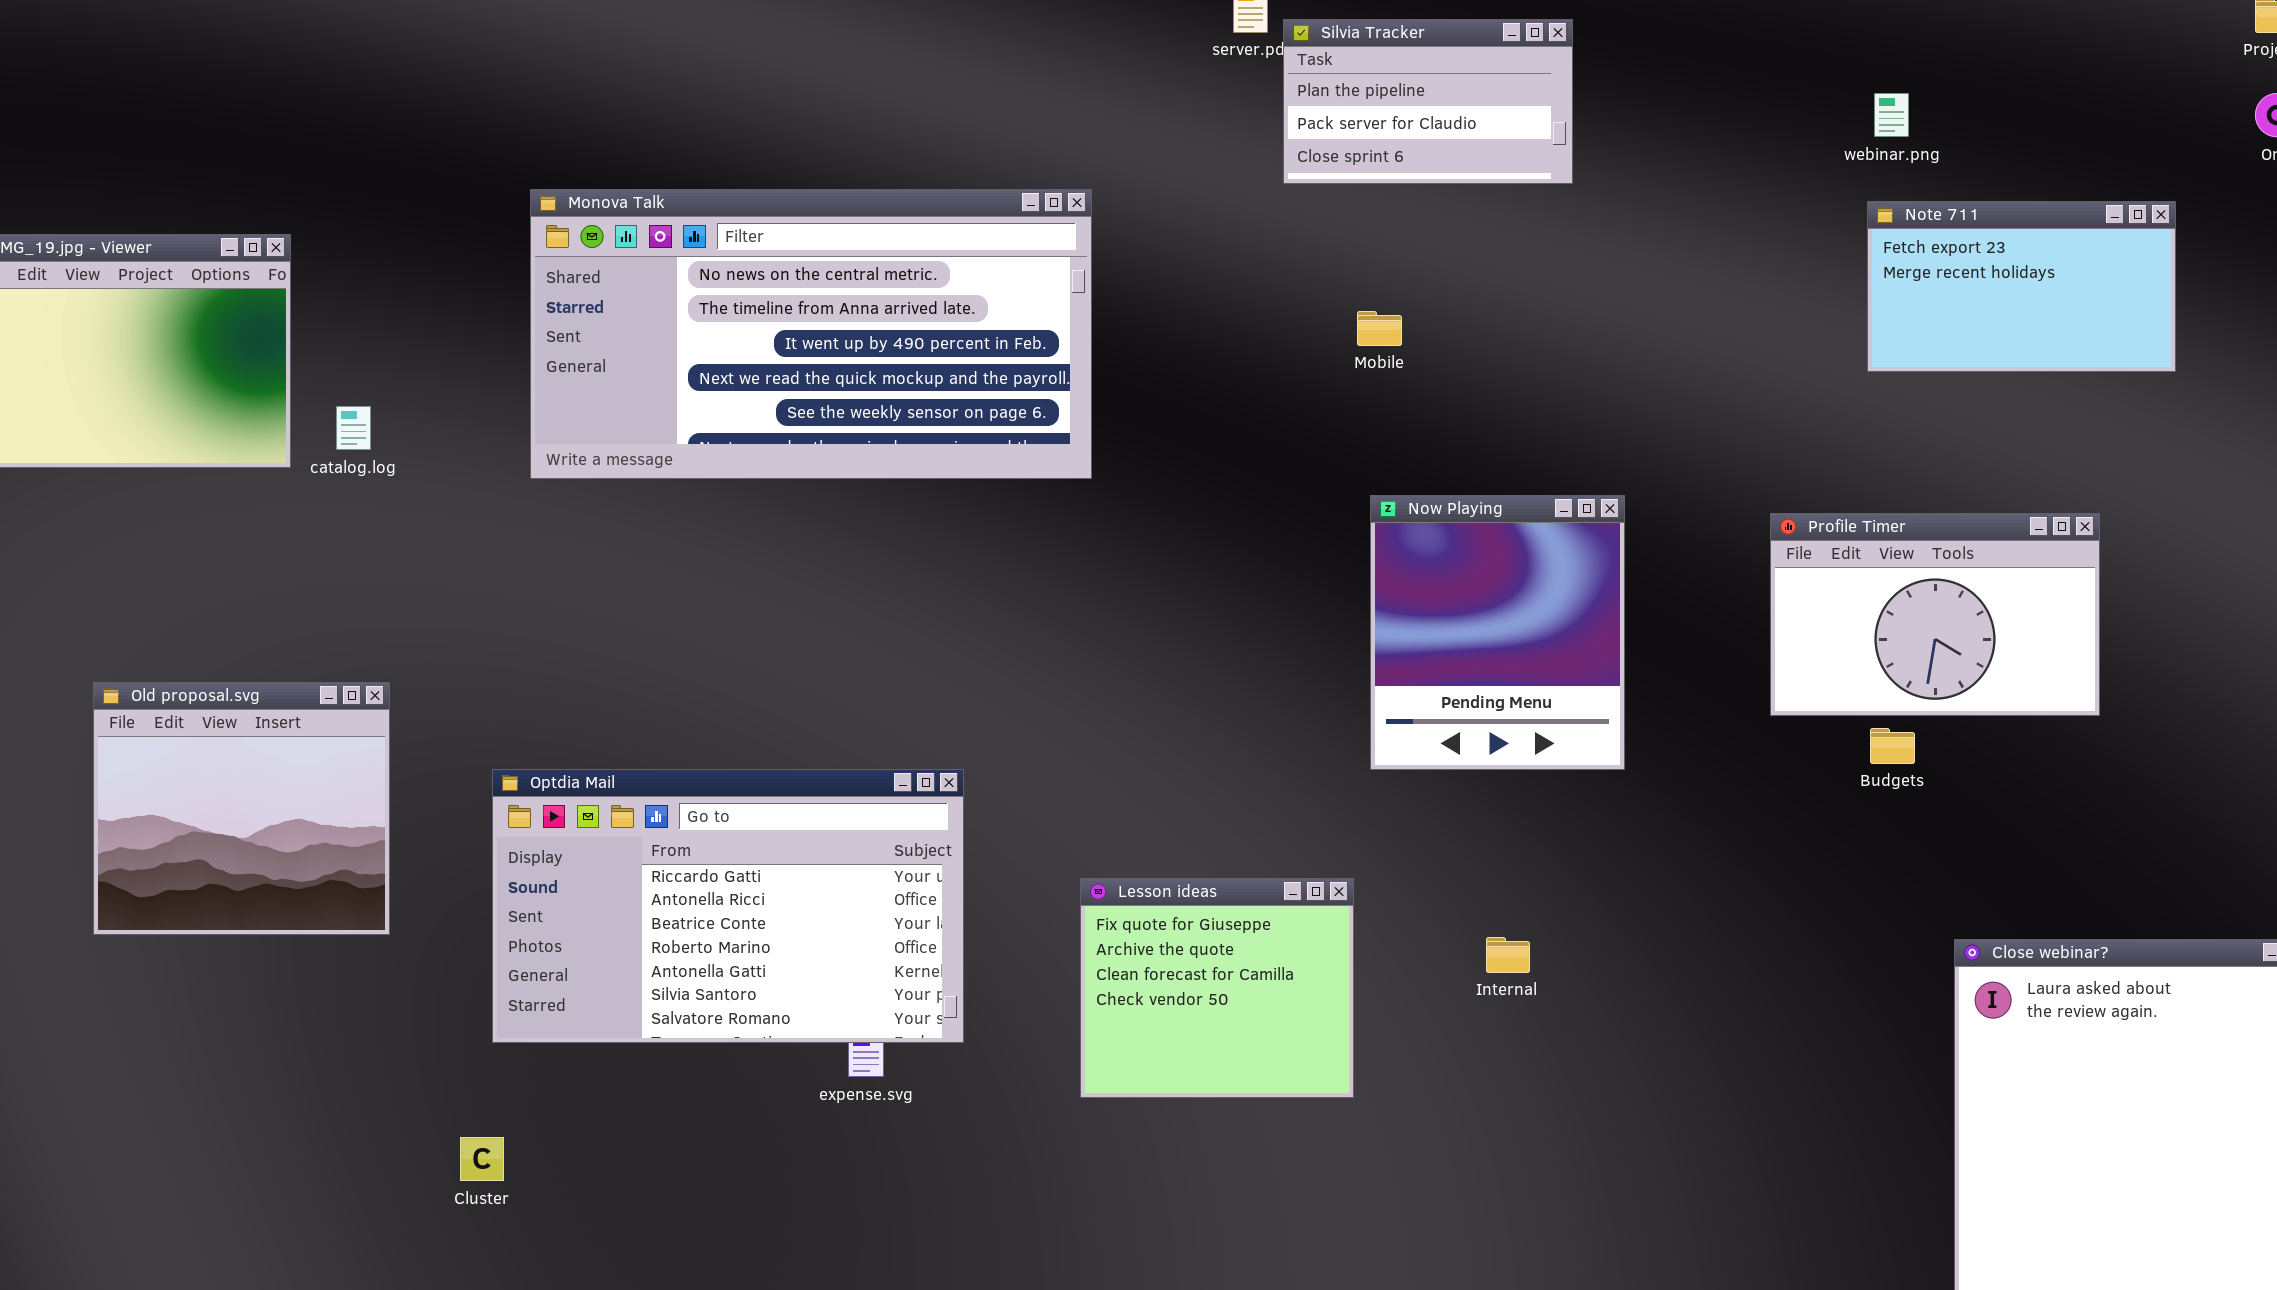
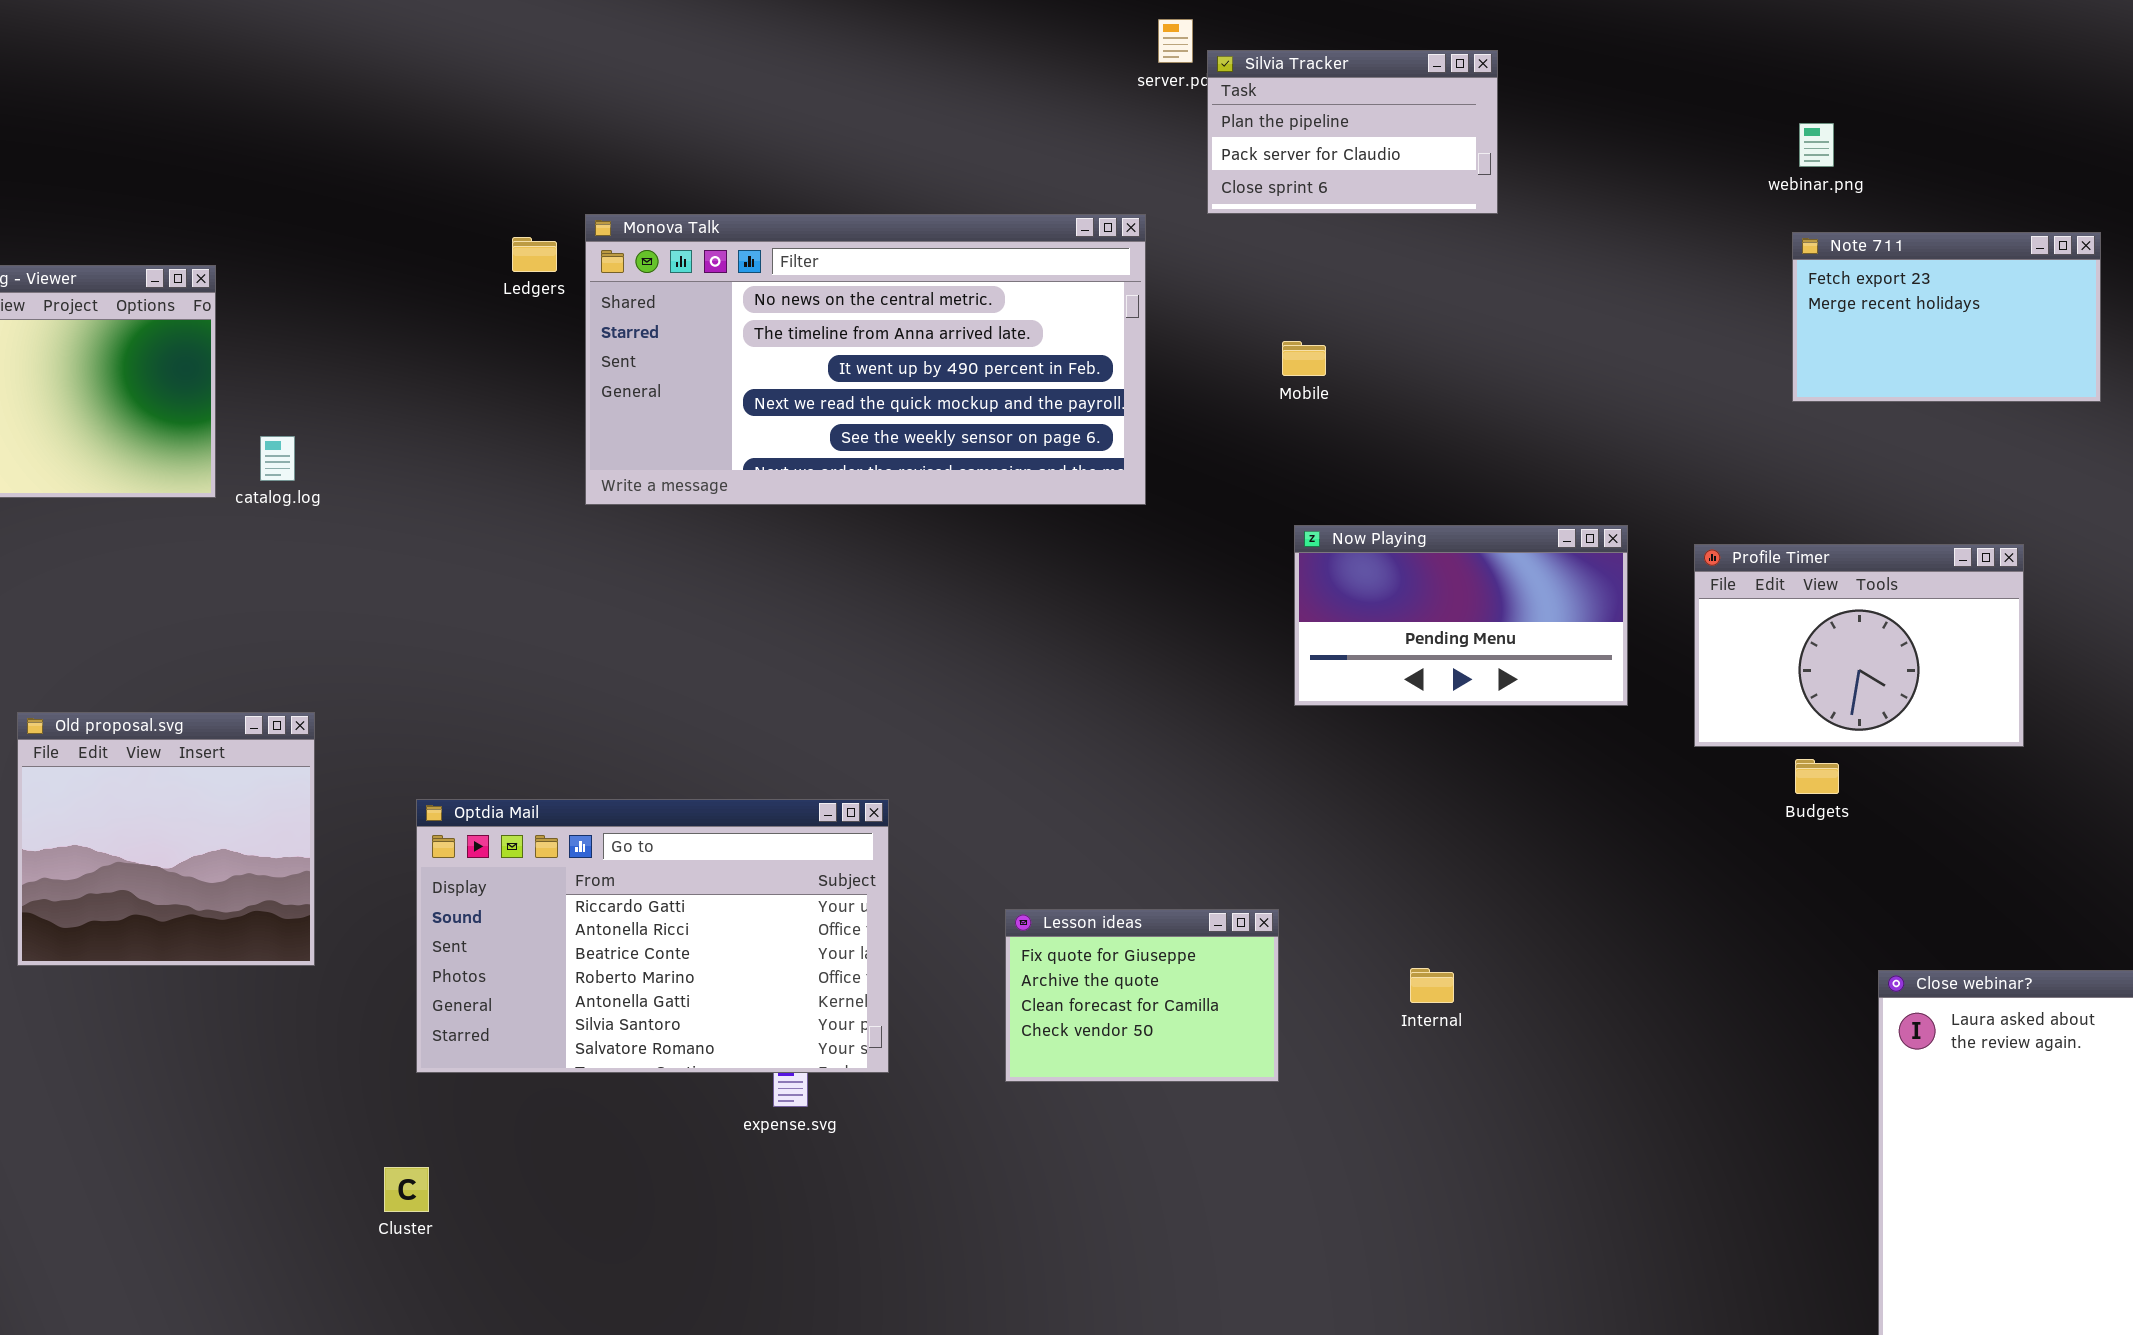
Monova Talk: [530,189,1092,479] -> [585,214,1146,505], moved
Now Playing: [1370,495,1625,770] -> [1294,525,1628,706], resized
Lesson ideas: [1080,878,1354,1098] -> [1005,909,1279,1082], resized

